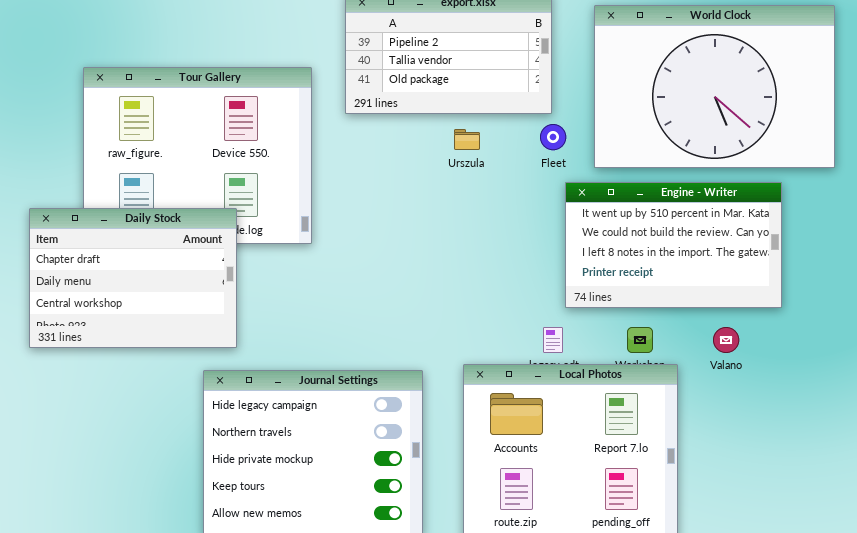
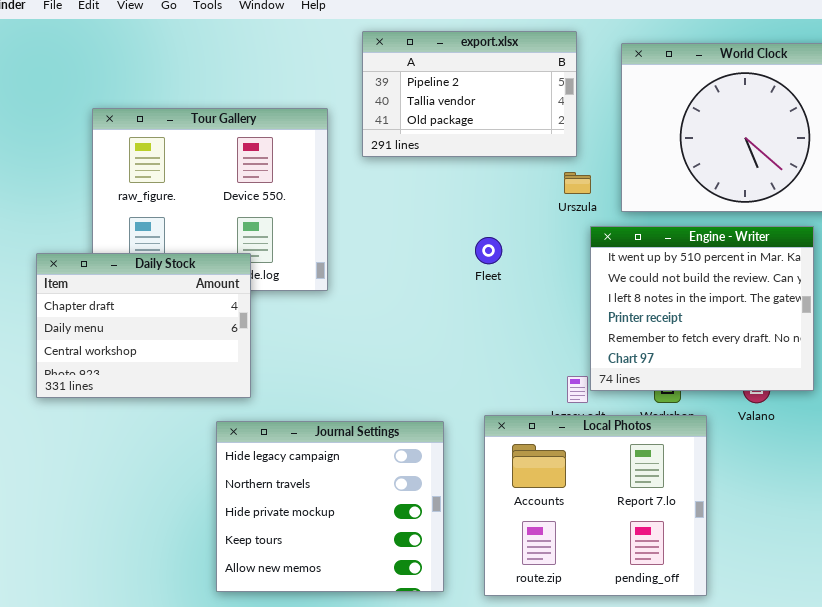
Fleet: [540,124,566,150] -> [475,237,502,264], moved
Urszula: [454,129,480,150] -> [564,172,591,194], moved
Engine - Writer: [565,182,782,308] -> [590,226,814,391], resized

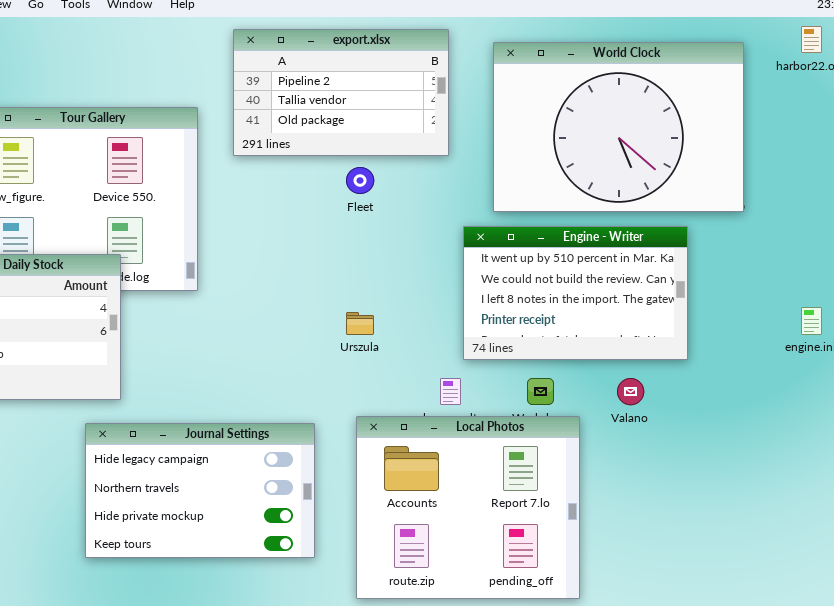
Urszula: [564,172,591,194] -> [346,312,374,335], moved
Engine - Writer: [590,226,814,391] -> [463,226,688,360], resized
Fleet: [475,237,502,264] -> [346,167,374,194], moved
Journal Settings: [216,421,444,592] -> [85,423,315,558], resized

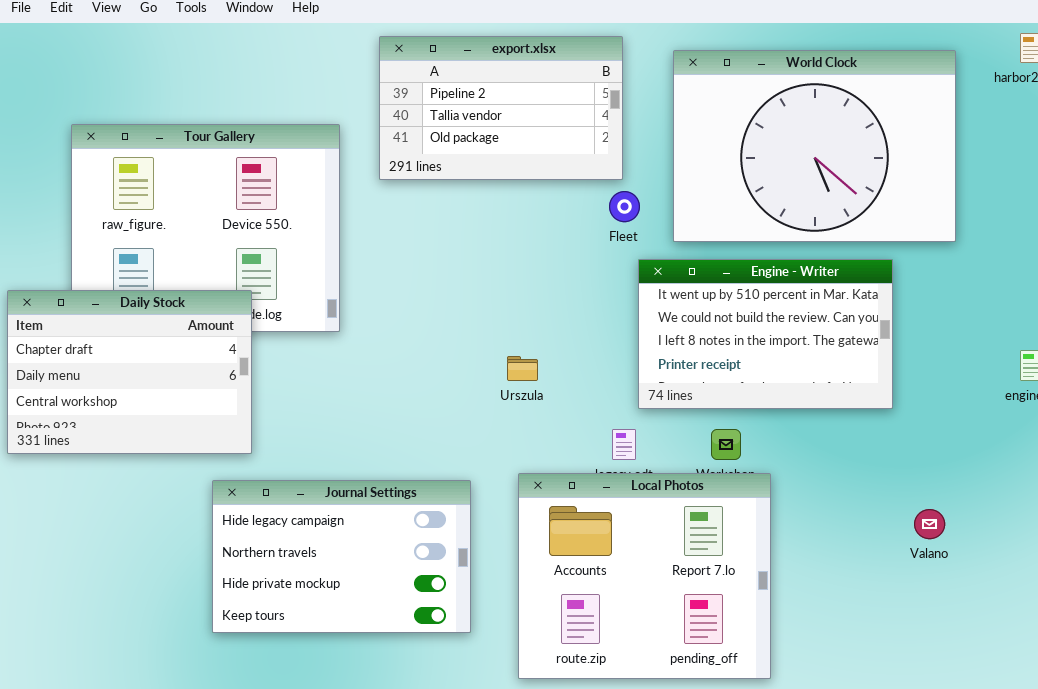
Fleet: [346,167,374,194] -> [609,191,640,222], moved
Valano: [617,378,644,405] -> [914,509,945,539], moved

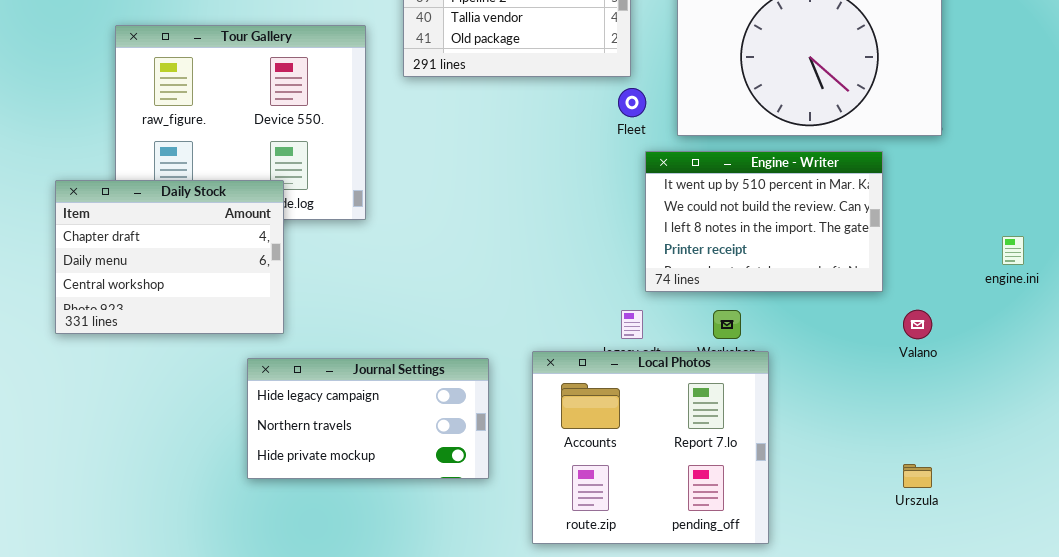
Urszula: [507,356,538,381] -> [903,464,932,488], moved
Journal Settings: [212,480,471,633] -> [247,358,489,479], resized
Valano: [914,509,945,539] -> [903,310,932,339], moved

